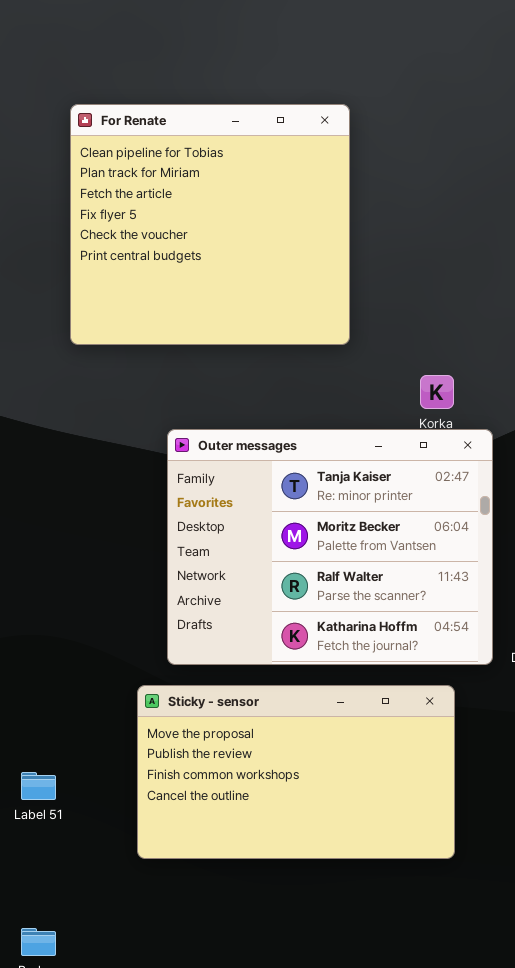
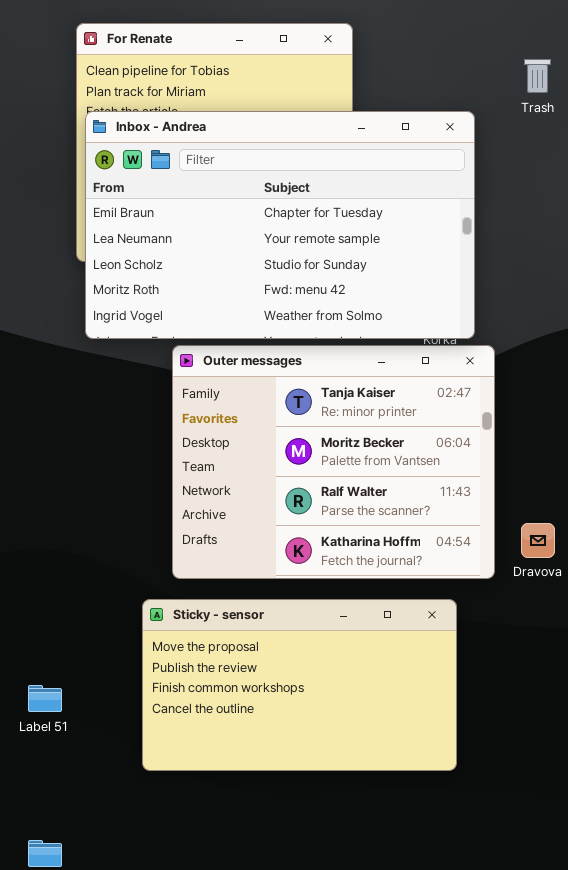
Inbox - Andrea: none -> [85,111,475,339], opened

